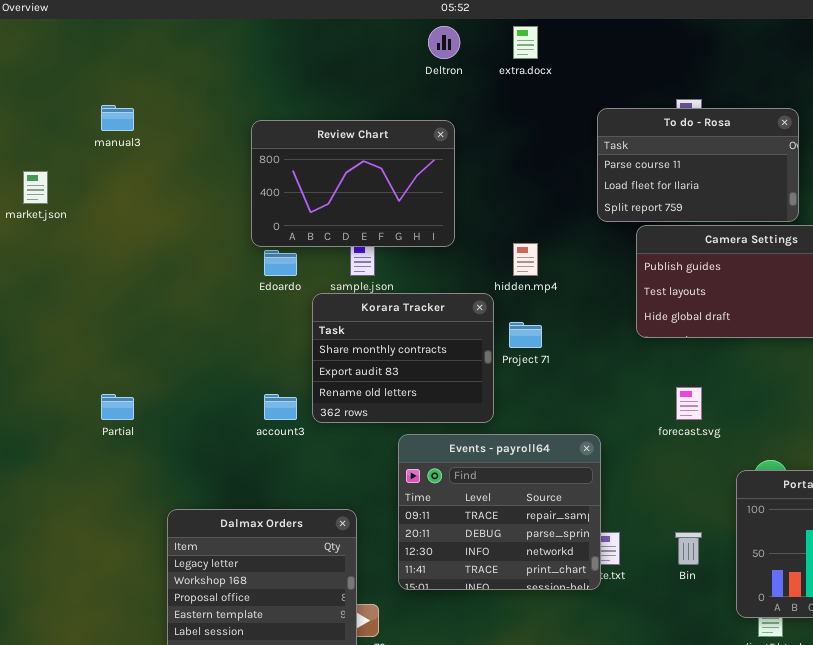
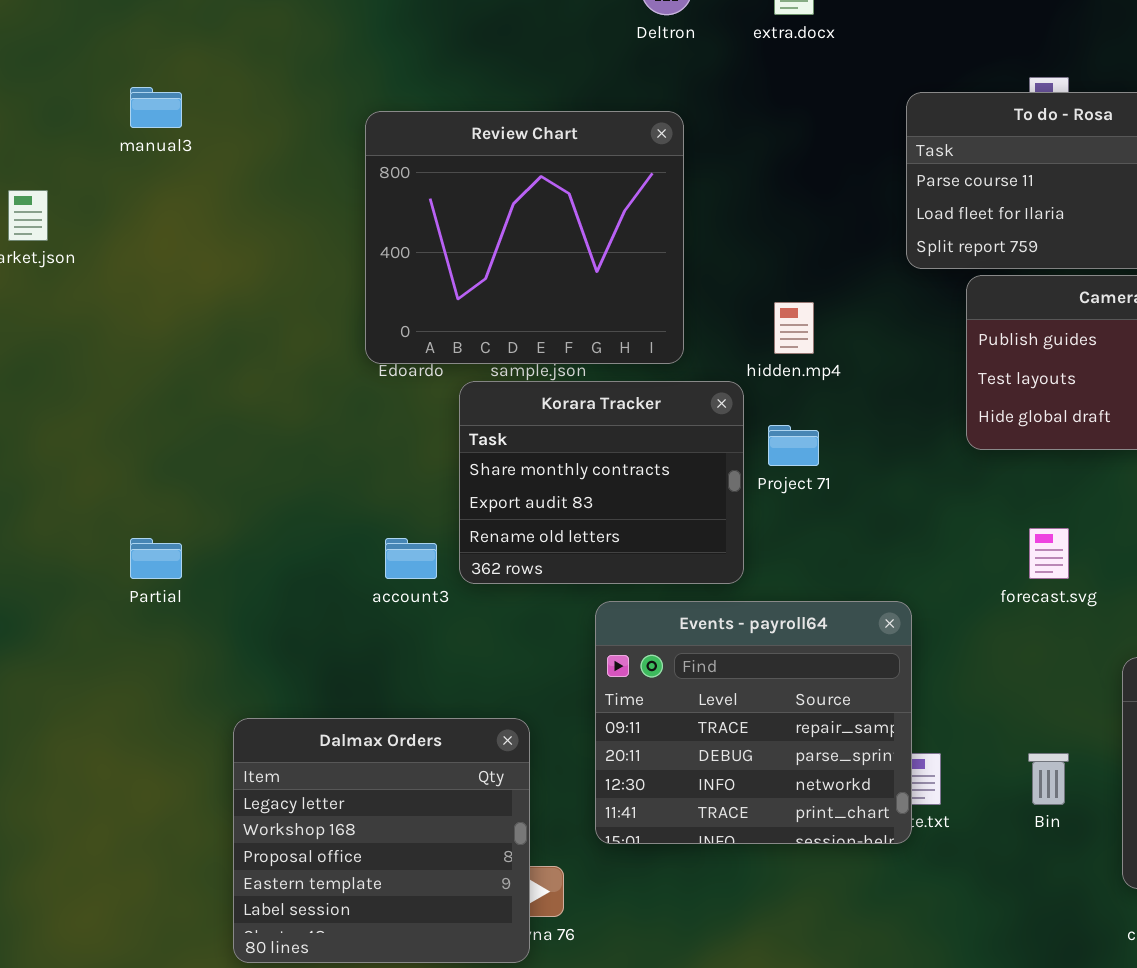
Review Chart: [251,120,455,247] -> [365,111,684,364], resized

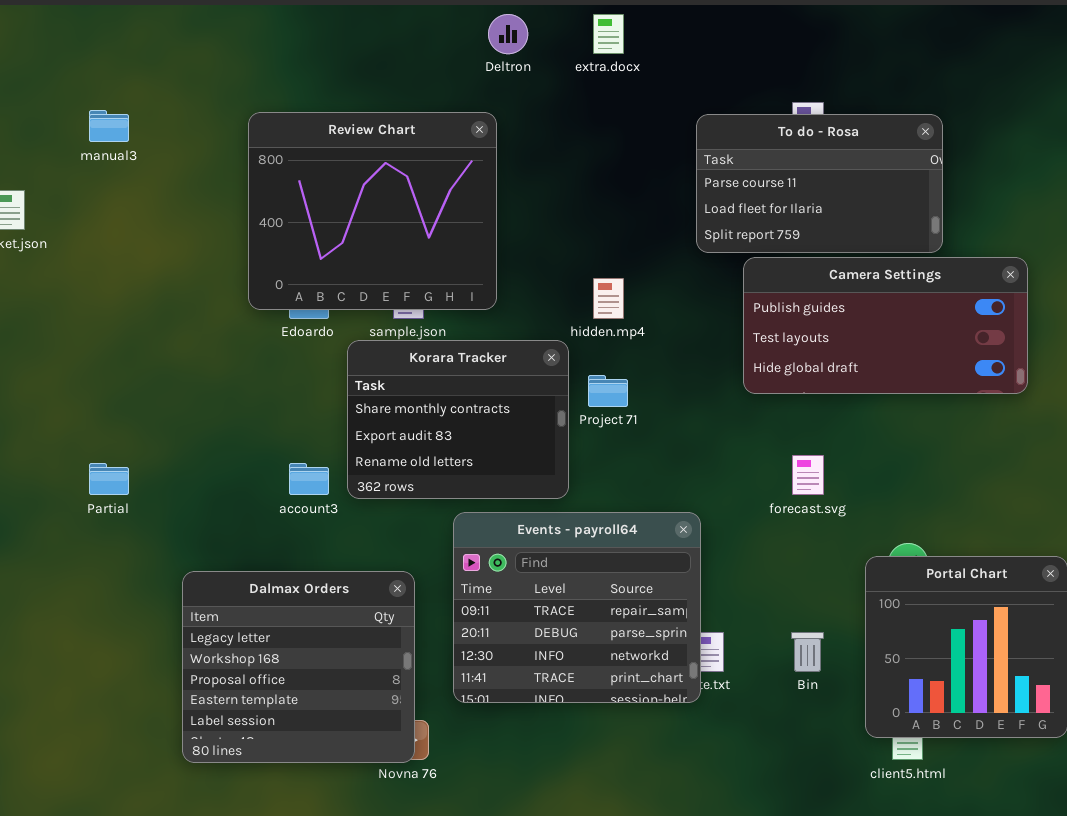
Review Chart: [365,111,684,364] -> [248,112,497,310], moved
Dalmax Orders: [233,718,530,963] -> [182,571,415,763], moved

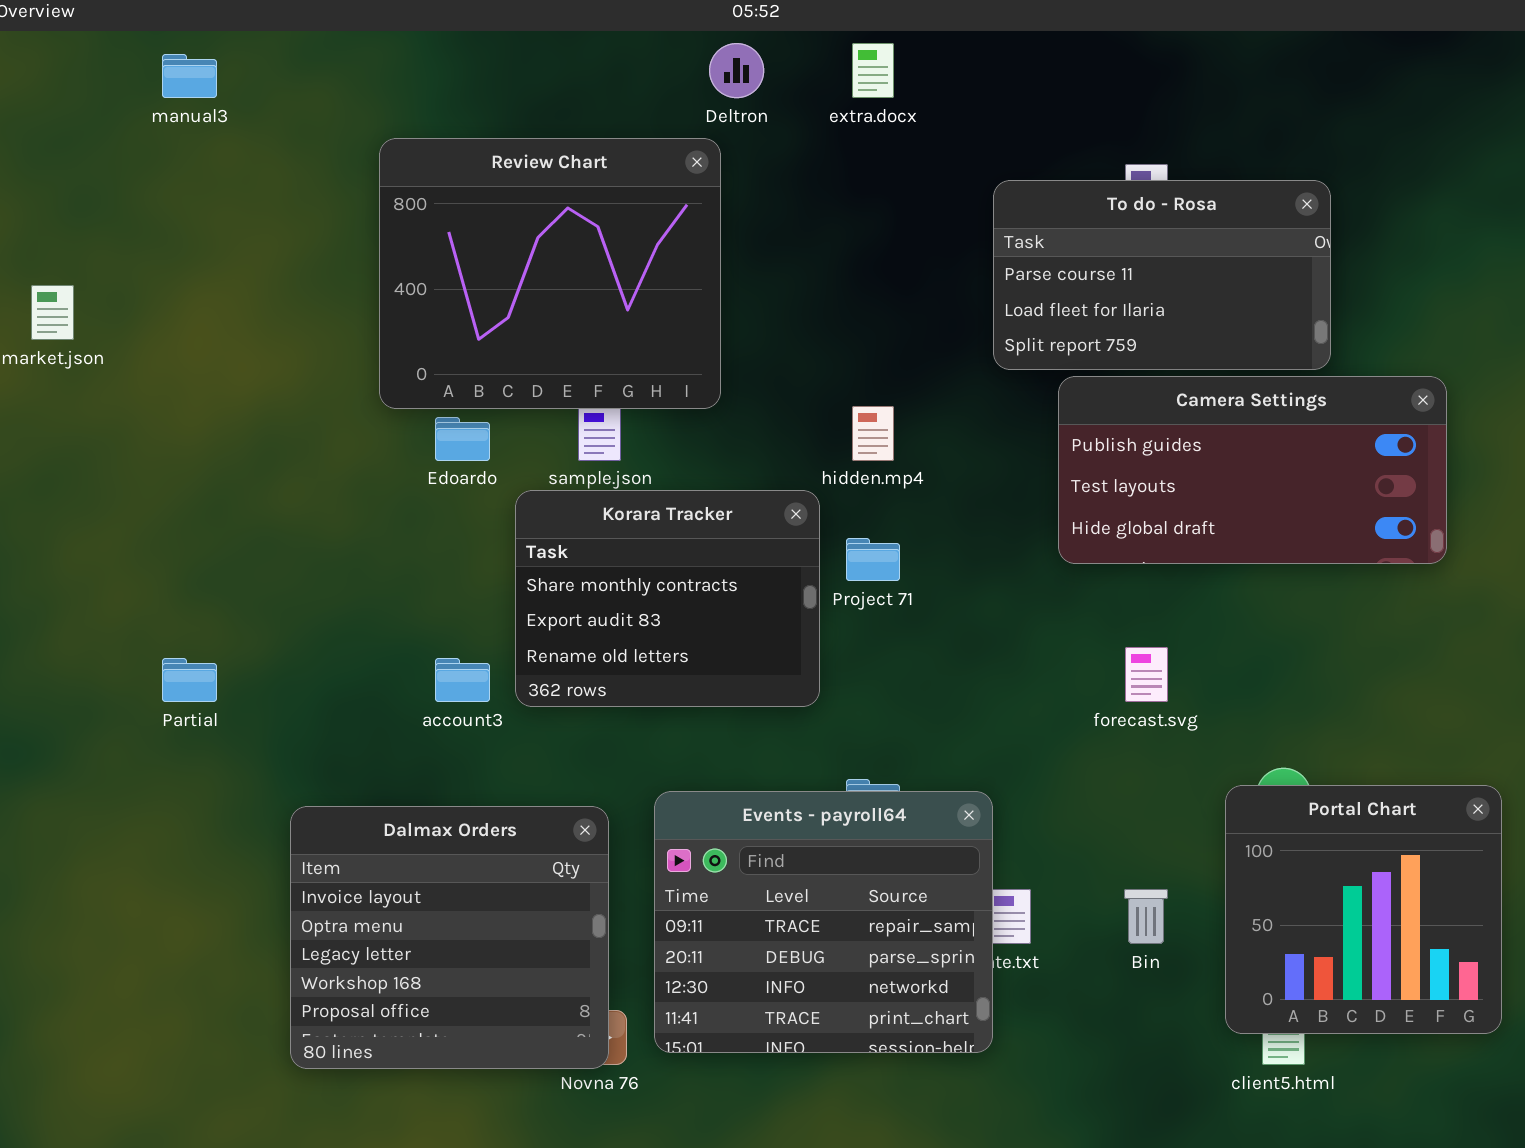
manual3: [89,110,129,142] -> [162,54,217,98], moved
Review Chart: [248,112,497,310] -> [379,138,721,409], moved
Events - payroll64: [453,512,701,703] -> [654,791,993,1053], moved
Dalmax Orders: [182,571,415,763] -> [290,806,609,1069], scrolled up 2 rows

